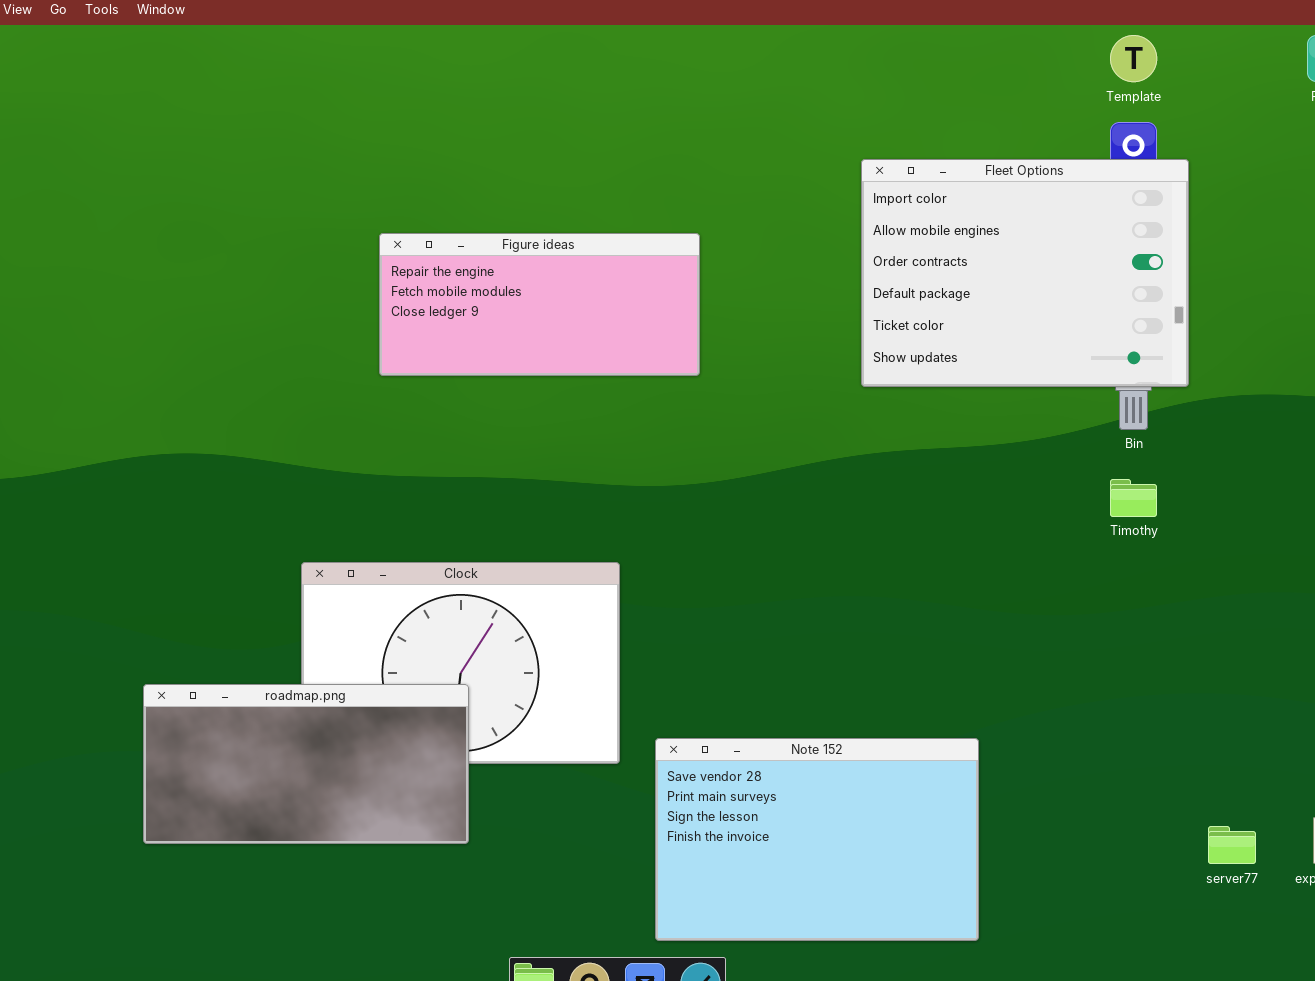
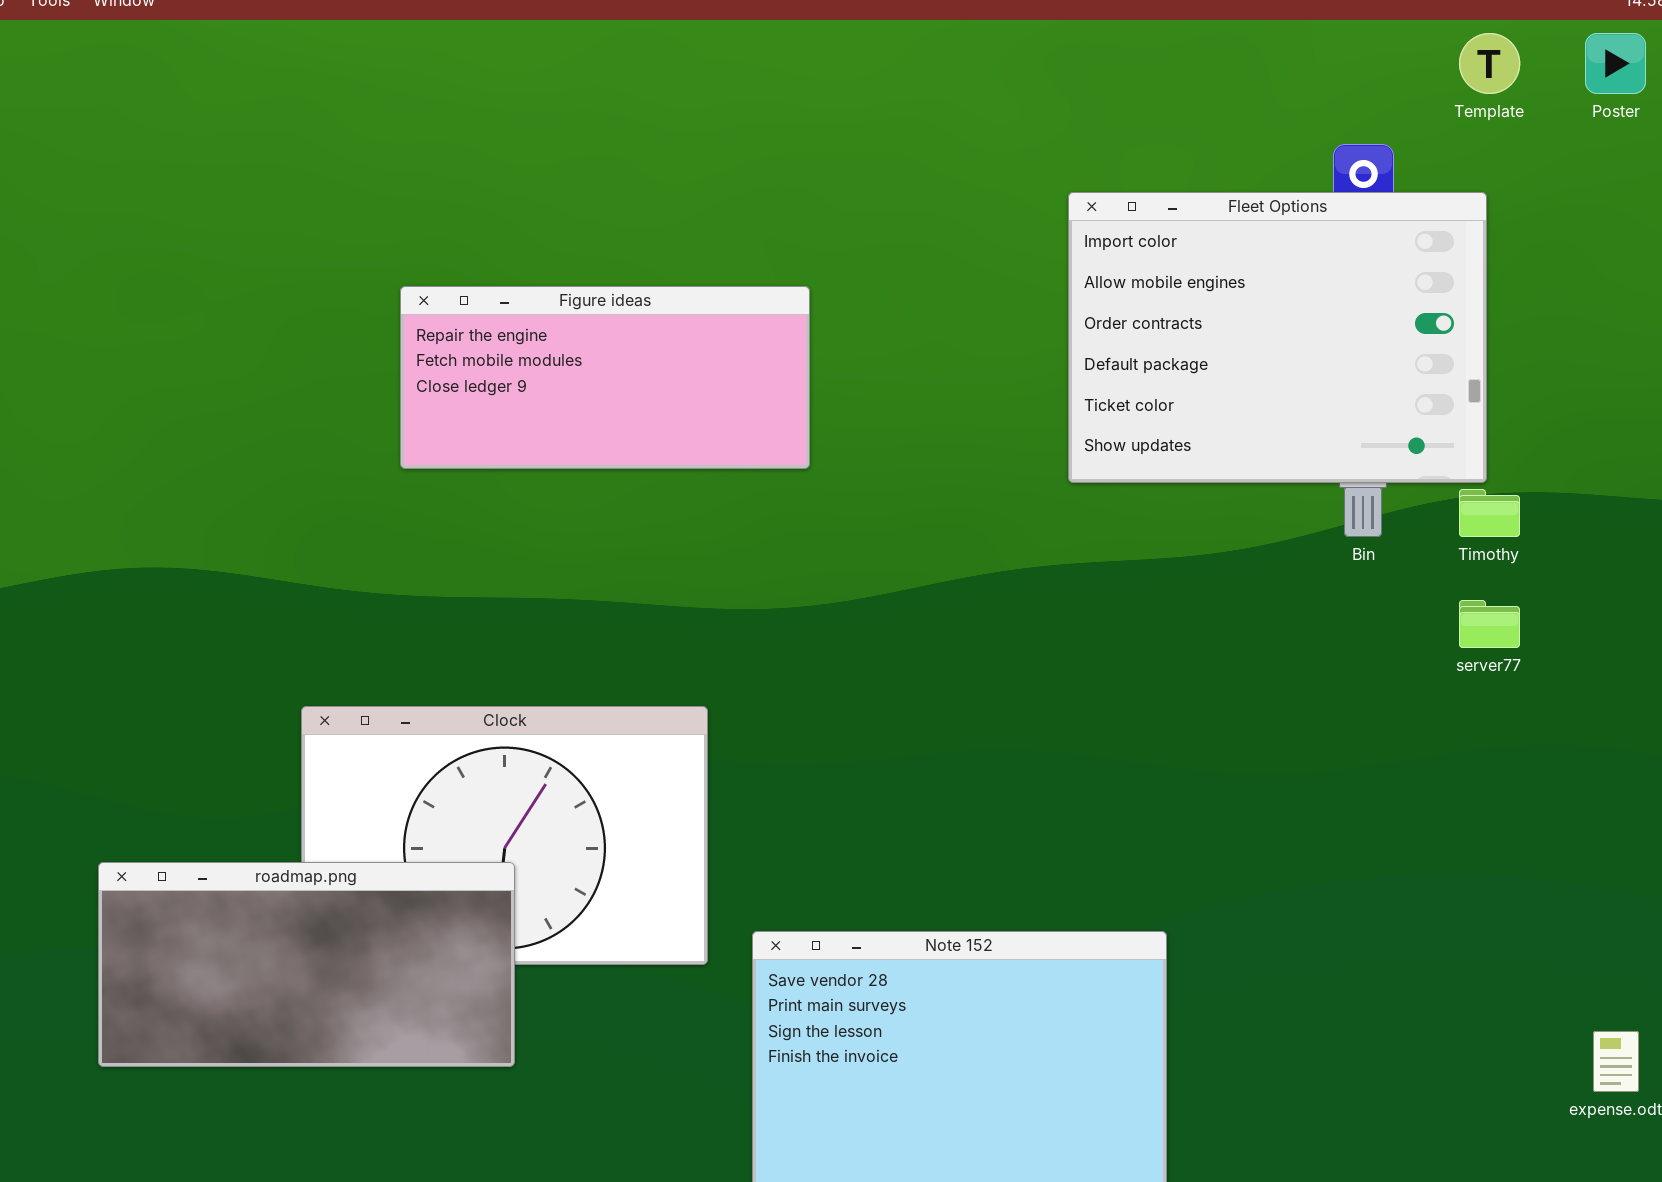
Template: [1110,35,1157,82] -> [1459,33,1520,94], moved
Fleet Options: [861,159,1189,387] -> [1068,192,1487,483], moved
Timothy: [1110,479,1157,517] -> [1459,489,1520,537], moved
server77: [1208,826,1256,864] -> [1459,600,1520,648], moved

